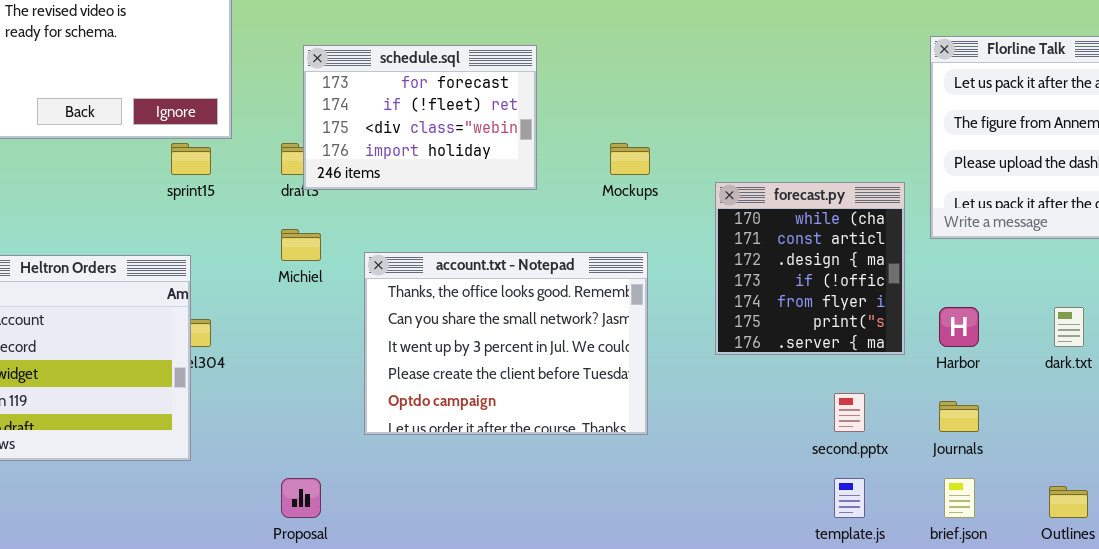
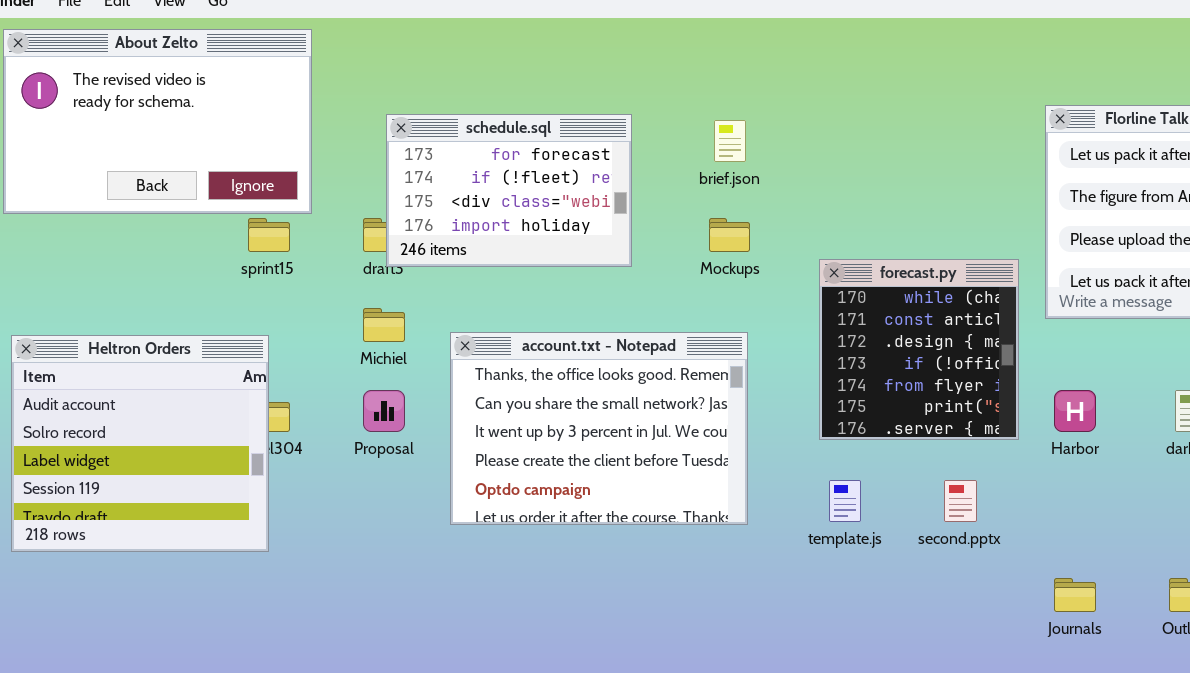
Journals: [939,401,979,432] -> [1054,578,1096,612], moved
Proposal: [281,478,321,518] -> [363,390,405,432], moved
template.js: [834,478,865,518] -> [829,480,861,522], moved
brief.json: [944,478,975,518] -> [714,120,746,162], moved

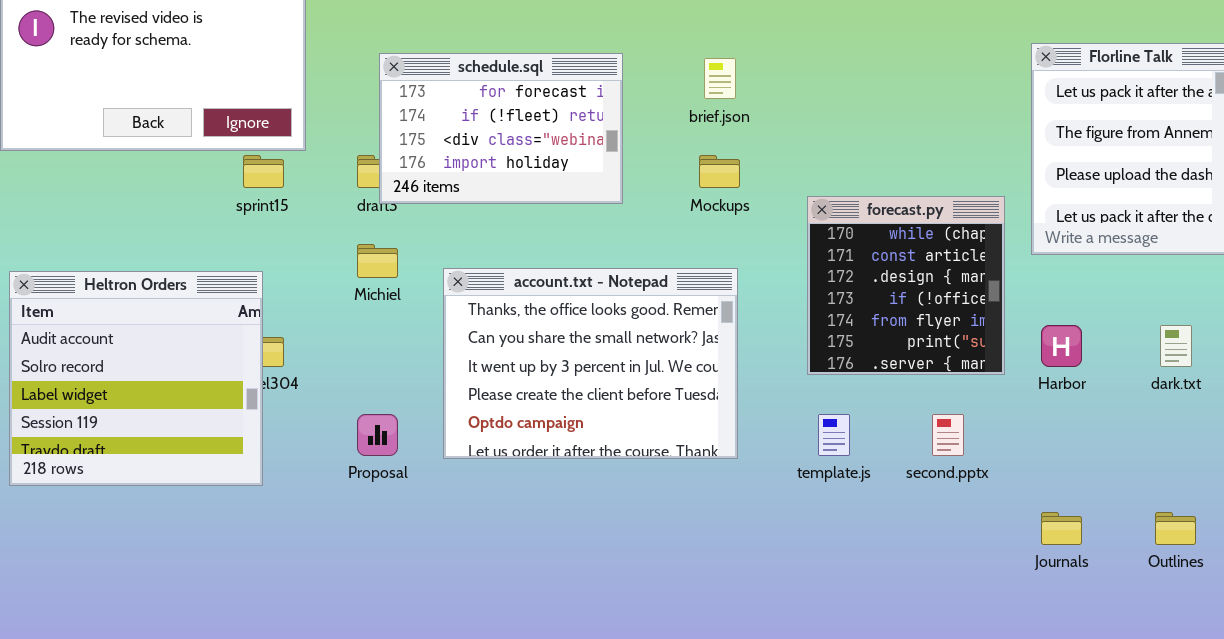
Proposal: [363,390,405,432] -> [357,414,398,456], moved

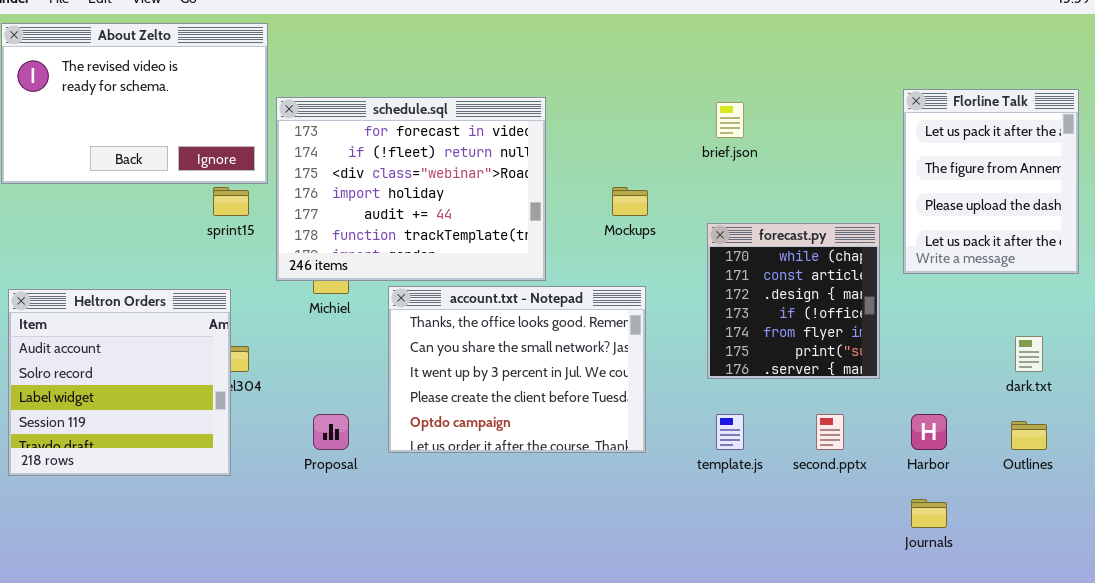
schedule.sql: [379,53,623,204] -> [276,97,546,281], resized
brief.json: [704,58,736,99] -> [716,102,744,138], moved
Harbor: [1041,325,1082,367] -> [911,414,947,450], moved
Outlines: [1155,512,1196,545] -> [1011,421,1047,450], moved

